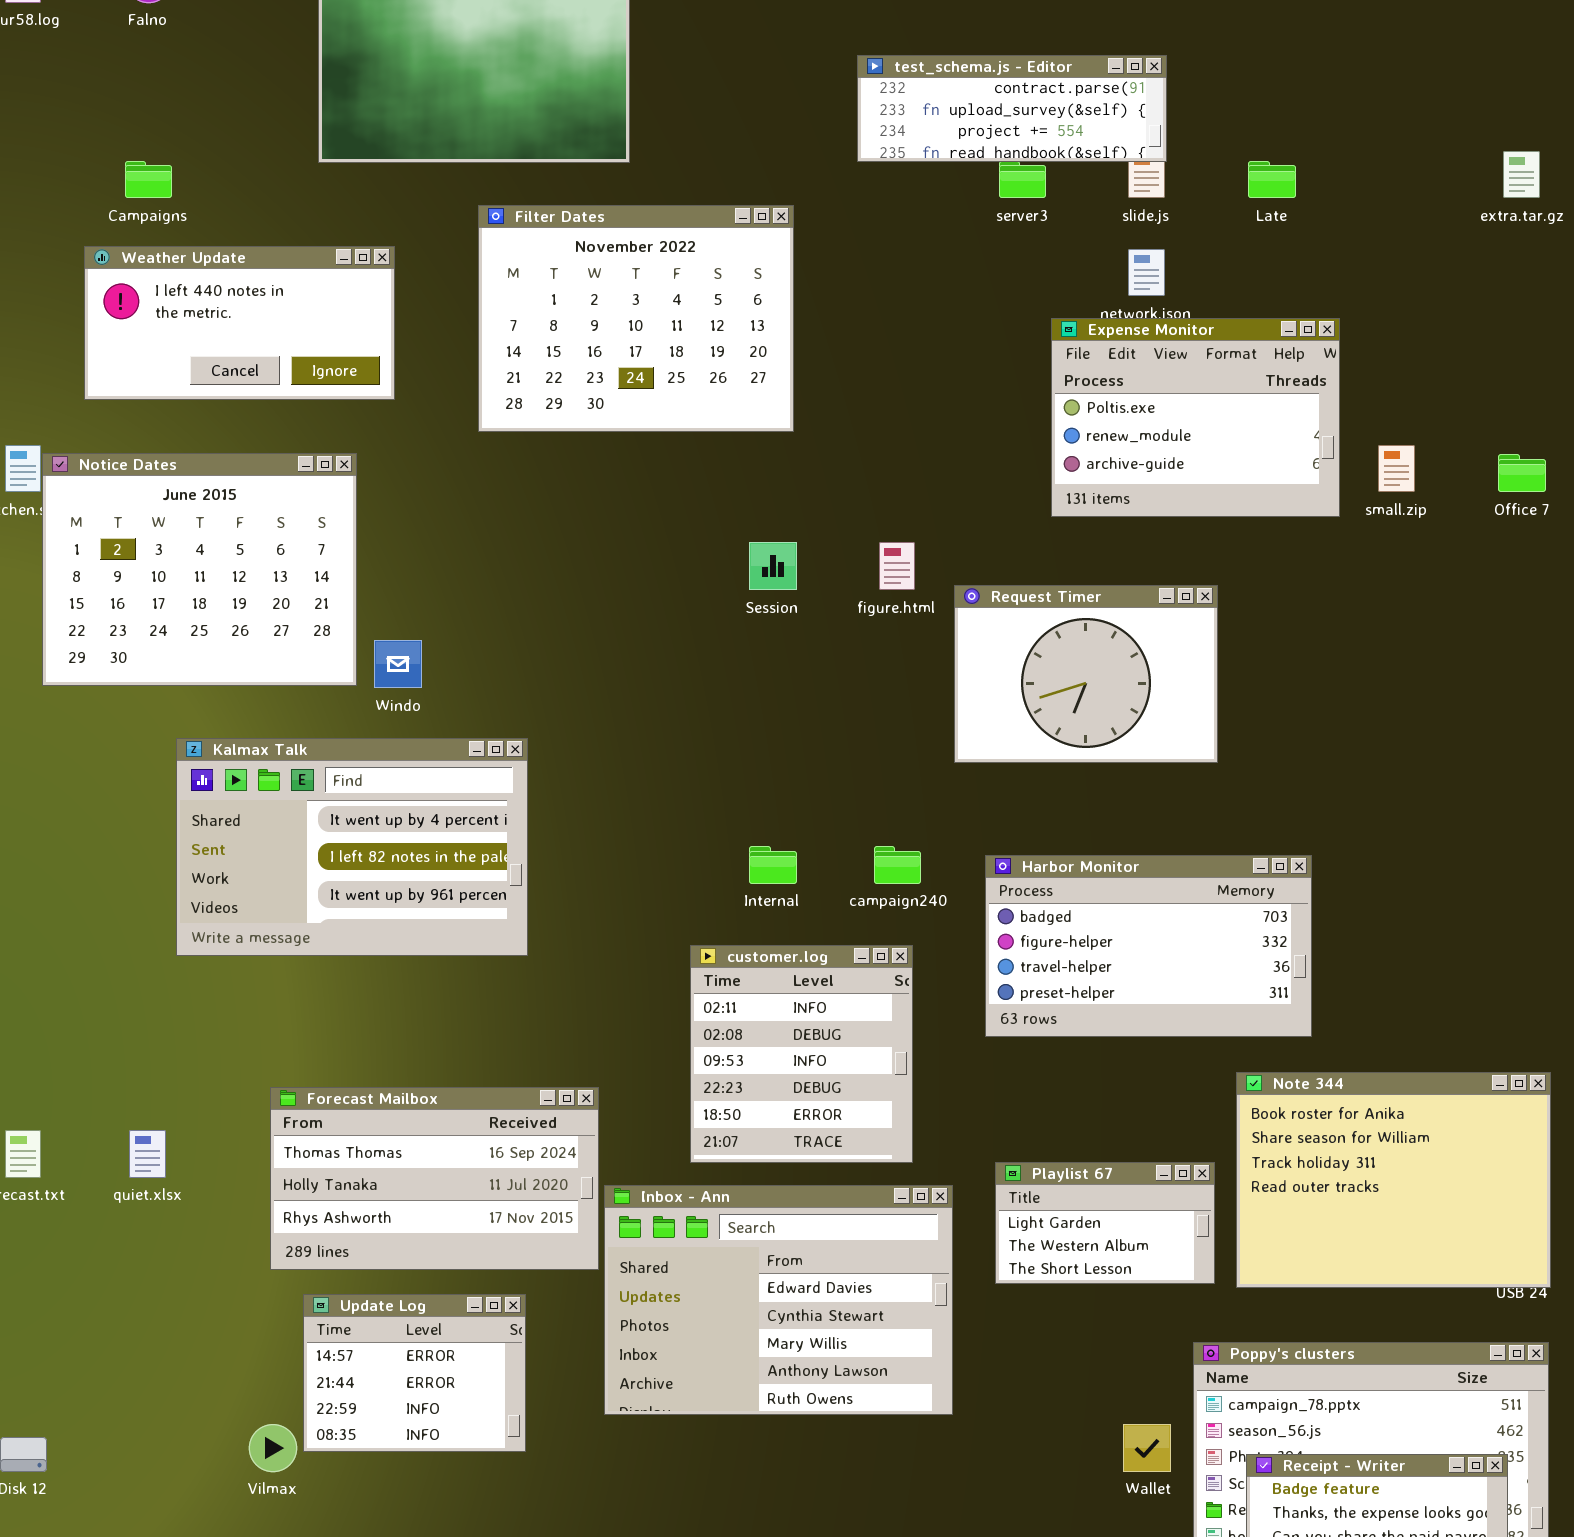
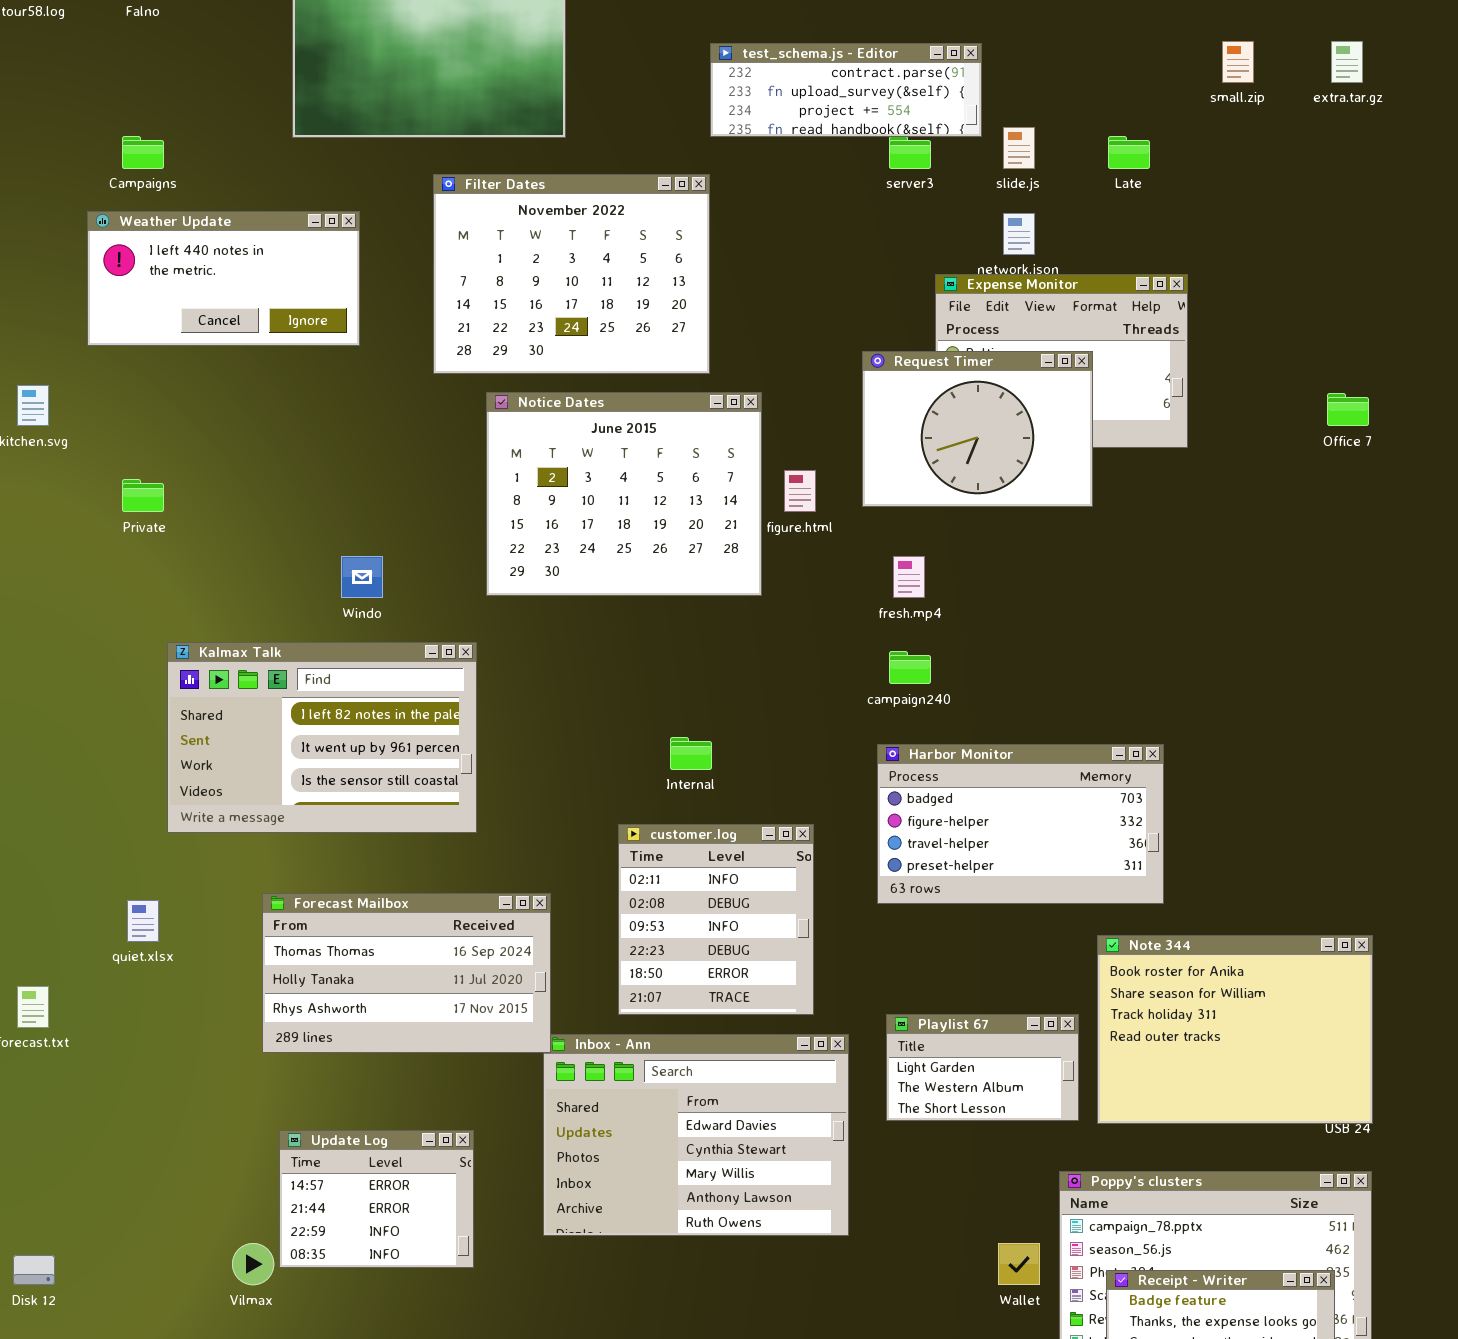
test_schema.js - Editor: [857,55,1167,162] -> [710,43,982,137], moved
extra.tar.gz: [1503,151,1540,198] -> [1331,41,1363,83], moved
small.zip: [1378,445,1415,492] -> [1222,41,1254,83], moved
Notice Dates: [42,453,357,686] -> [486,392,762,596], moved
Request Timer: [954,585,1218,763] -> [862,351,1093,507], moved
Kalmax Talk: [176,738,528,956] -> [167,642,477,833], scrolled down 1 row
campaign240: [874,846,921,884] -> [889,651,931,684], moved
Forecast Mailbox: [270,1087,599,1270] -> [262,893,551,1053], moved
quiet.xlsx: [129,1130,166,1178] -> [127,900,159,942], moved

